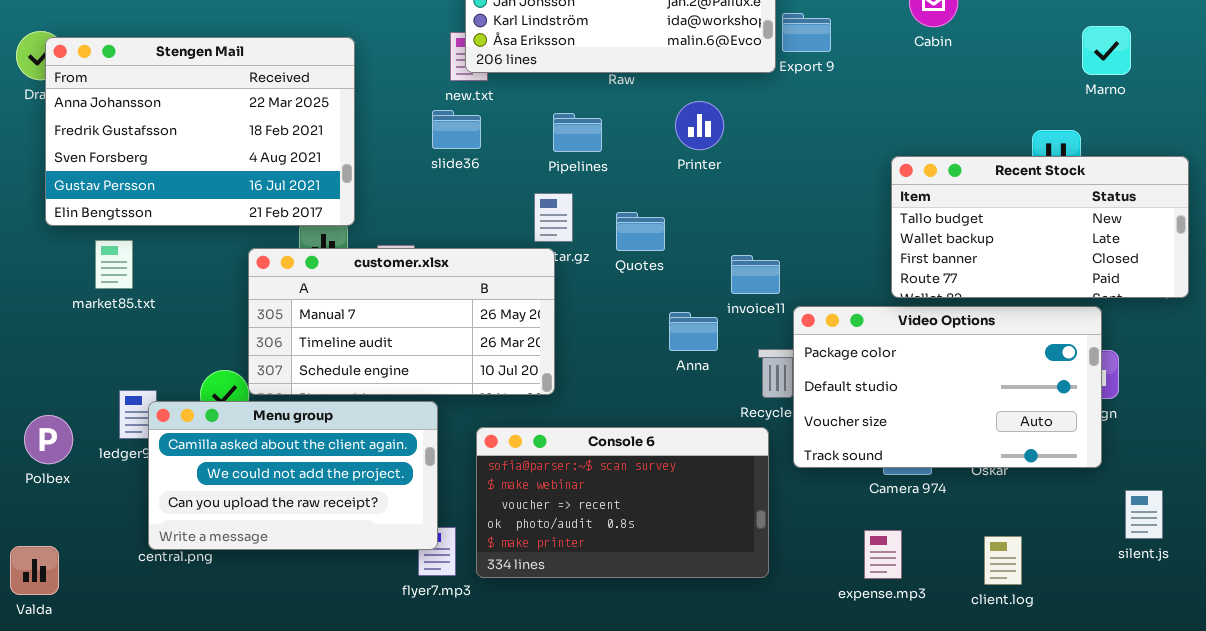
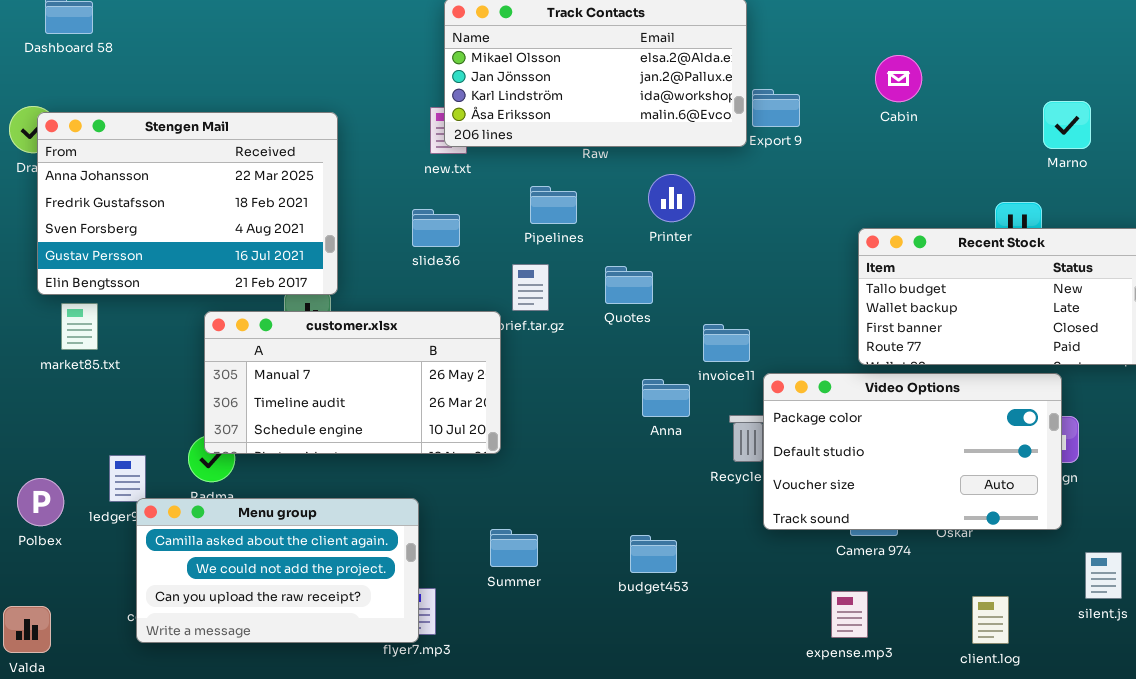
slide36: [432,110,481,149] -> [412,209,460,247], moved
Quotes: [616,212,665,251] -> [605,266,653,304], moved
market85.txt: [95,240,133,289] -> [61,303,98,350], moved
customer.xlsx: [248,248,555,395] -> [204,311,501,454], moved
Menu group: [148,401,438,550] -> [136,498,419,643], moved
Console 6: [476,427,769,578] -> none, closed
client.log: [984,536,1022,585] -> [972,596,1009,644], moved

